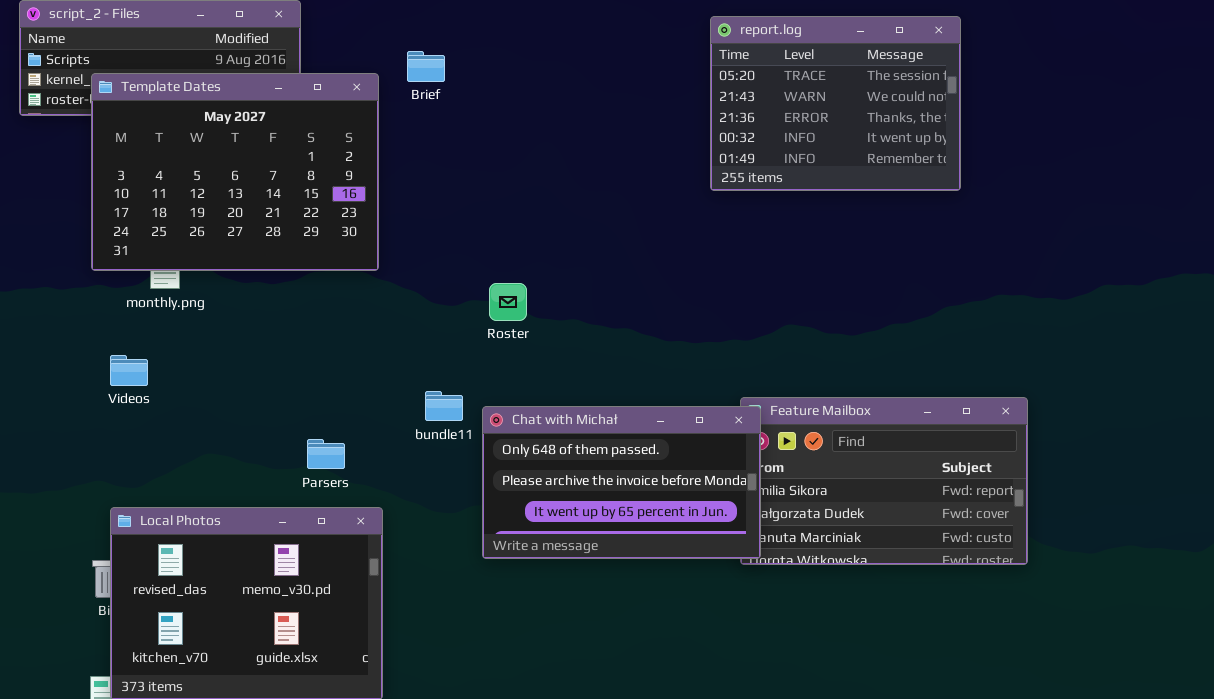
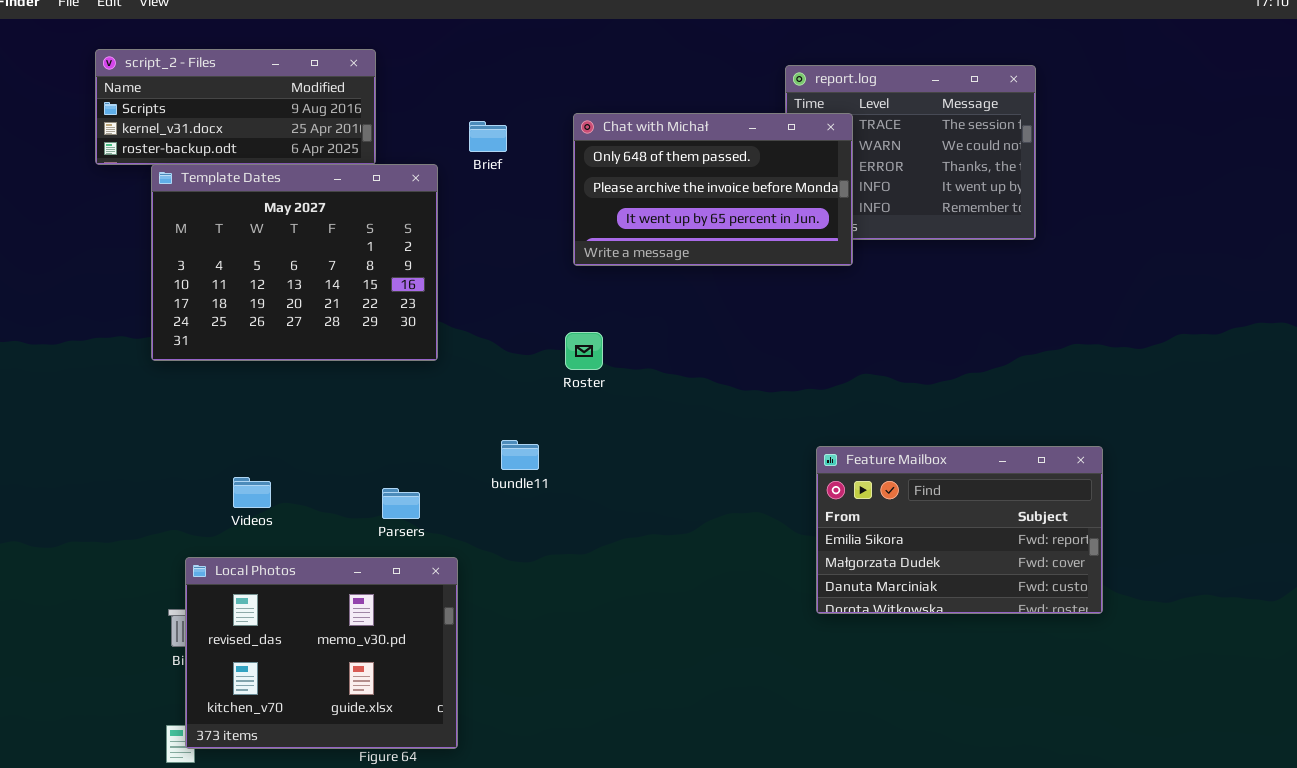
Brief: [407,51,445,82] -> [469,121,507,152], moved
Template Dates: [91,73,379,271] -> [151,164,438,361], moved
Videos: [110,355,148,386] -> [233,477,271,508], moved
Chat with Michał: [482,406,761,559] -> [573,113,853,266], moved

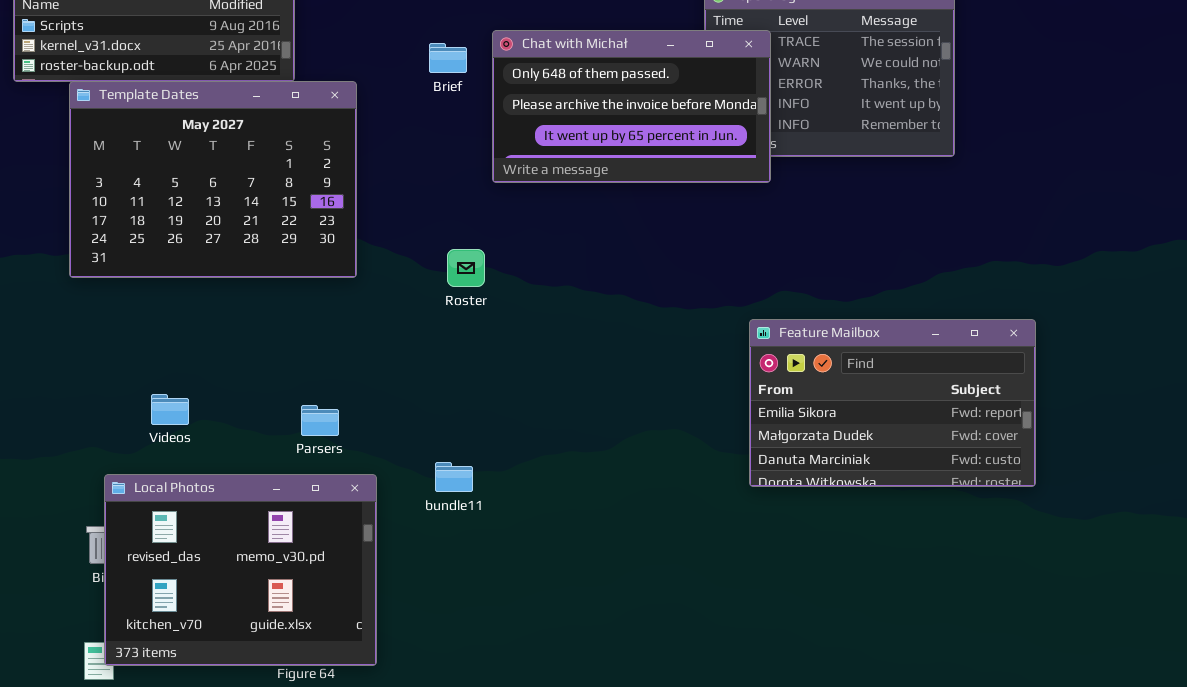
Brief: [469,121,507,152] -> [429,43,467,73], moved
Roster: [565,332,603,370] -> [447,249,485,287], moved
bundle11: [501,440,539,470] -> [435,462,473,492], moved
Feature Mailbox: [816,446,1103,614] -> [749,319,1036,487], moved

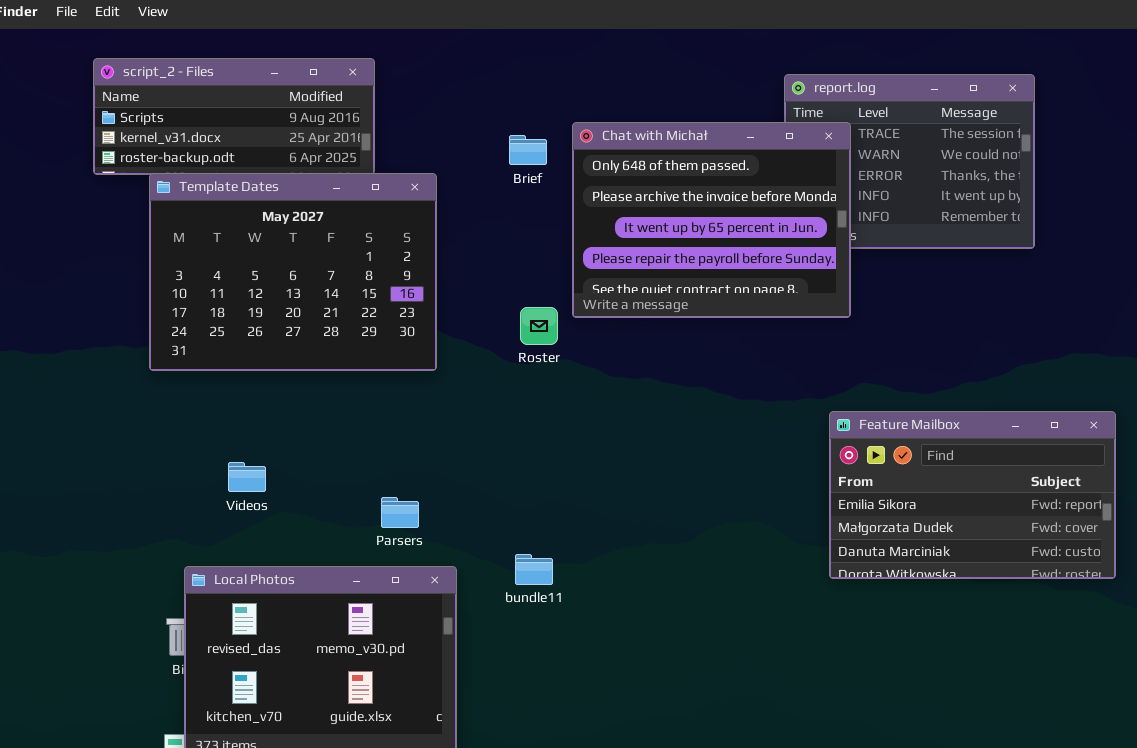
Chat with Michał: [492,30,771,183] -> [572,122,851,318], resized
Roster: [447,249,485,287] -> [520,307,558,345], moved
Videos: [151,394,189,425] -> [228,462,266,492], moved

